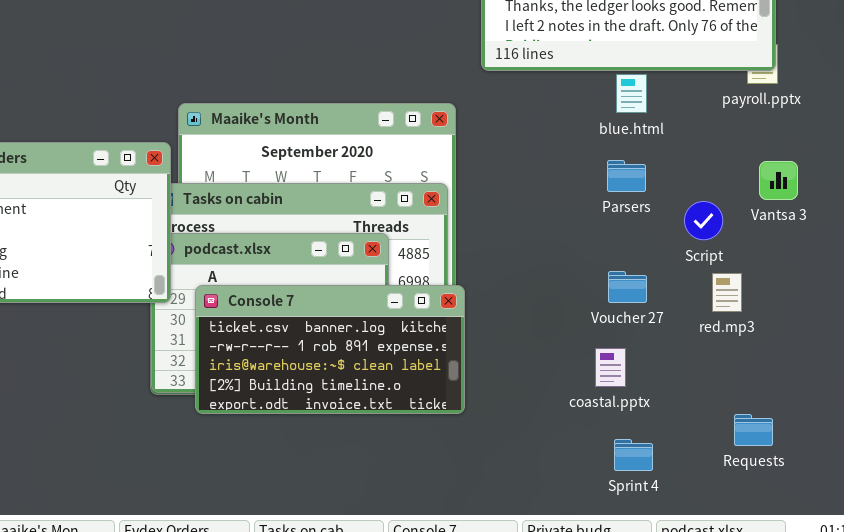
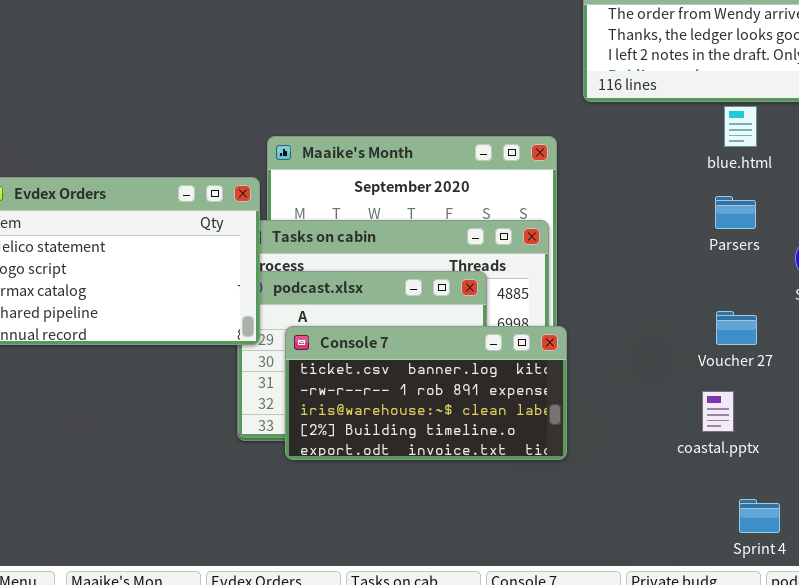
Sprint 4: [614,439,653,471] -> [739,499,780,533], moved

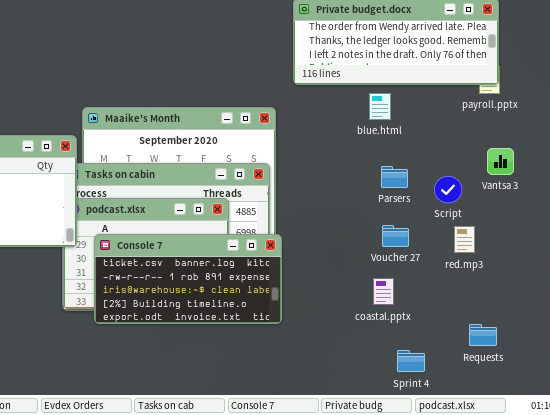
blue.html: [724,106,757,147] -> [369,93,391,120], moved
Parsers: [715,196,756,229] -> [381,166,408,188], moved

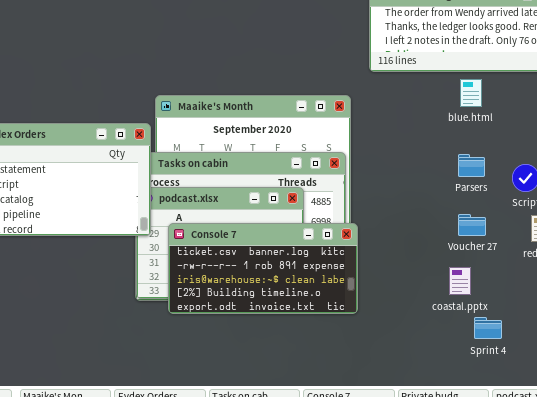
blue.html: [369,93,391,120] -> [460,79,482,107], moved
Sprint 4: [397,350,425,372] -> [474,317,502,339], moved

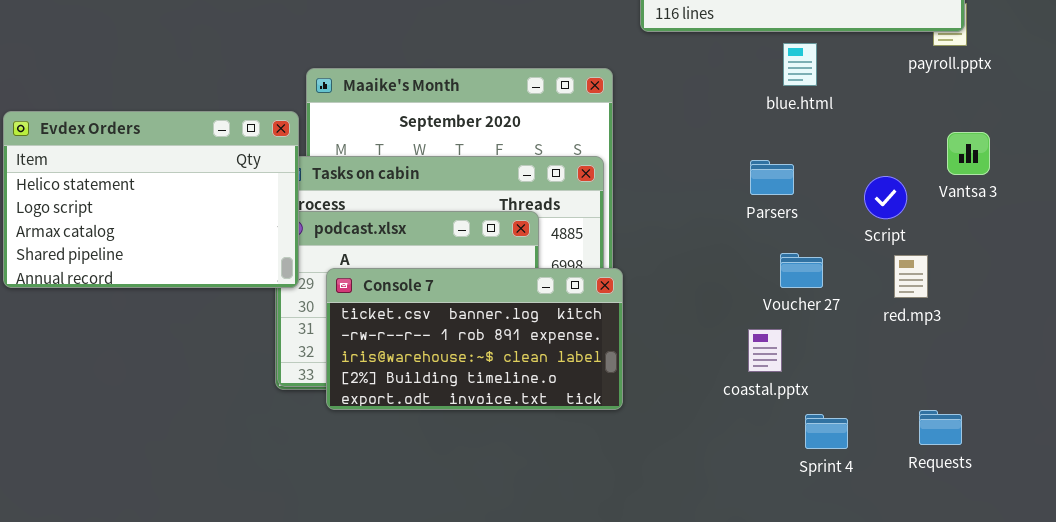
Parsers: [458,154,485,177] -> [750,160,794,195], moved
coastal.pptx: [449,267,471,295] -> [748,329,782,372], moved

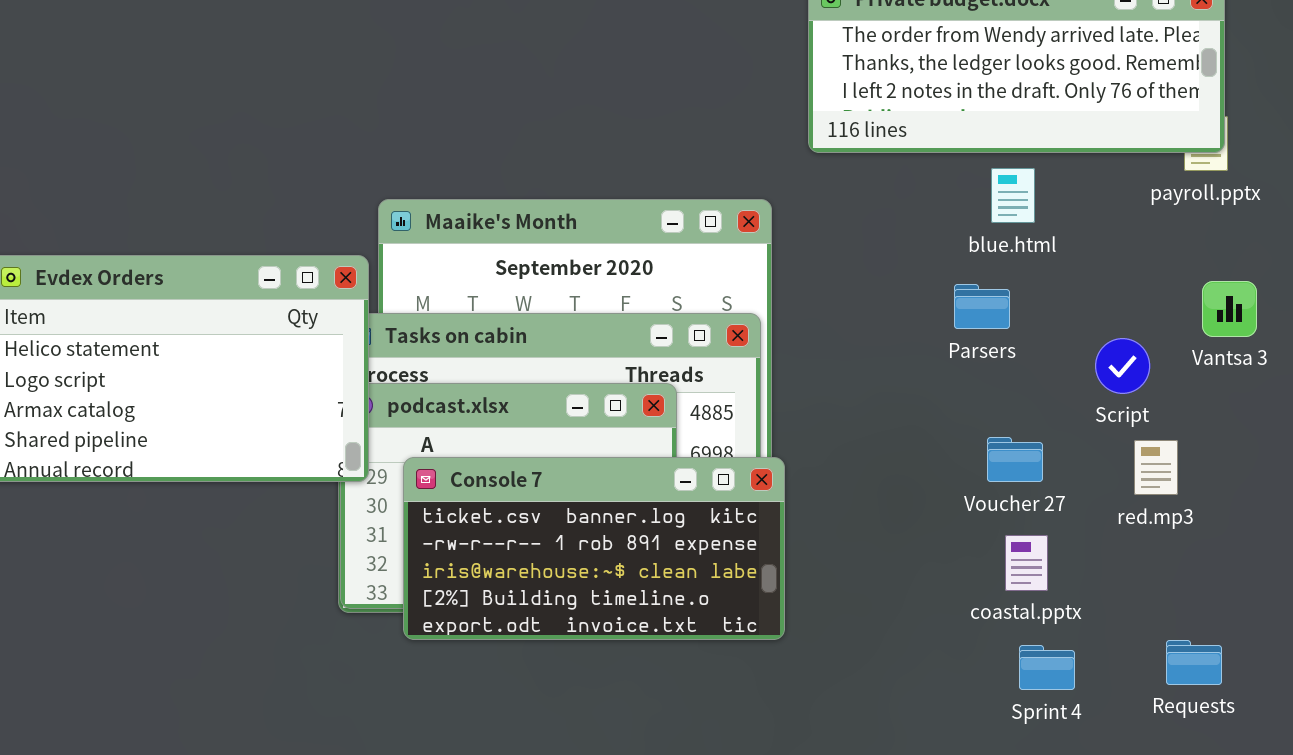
Parsers: [750,160,794,195] -> [954,284,1010,329], moved
coastal.pptx: [748,329,782,372] -> [1005,535,1048,591], moved

